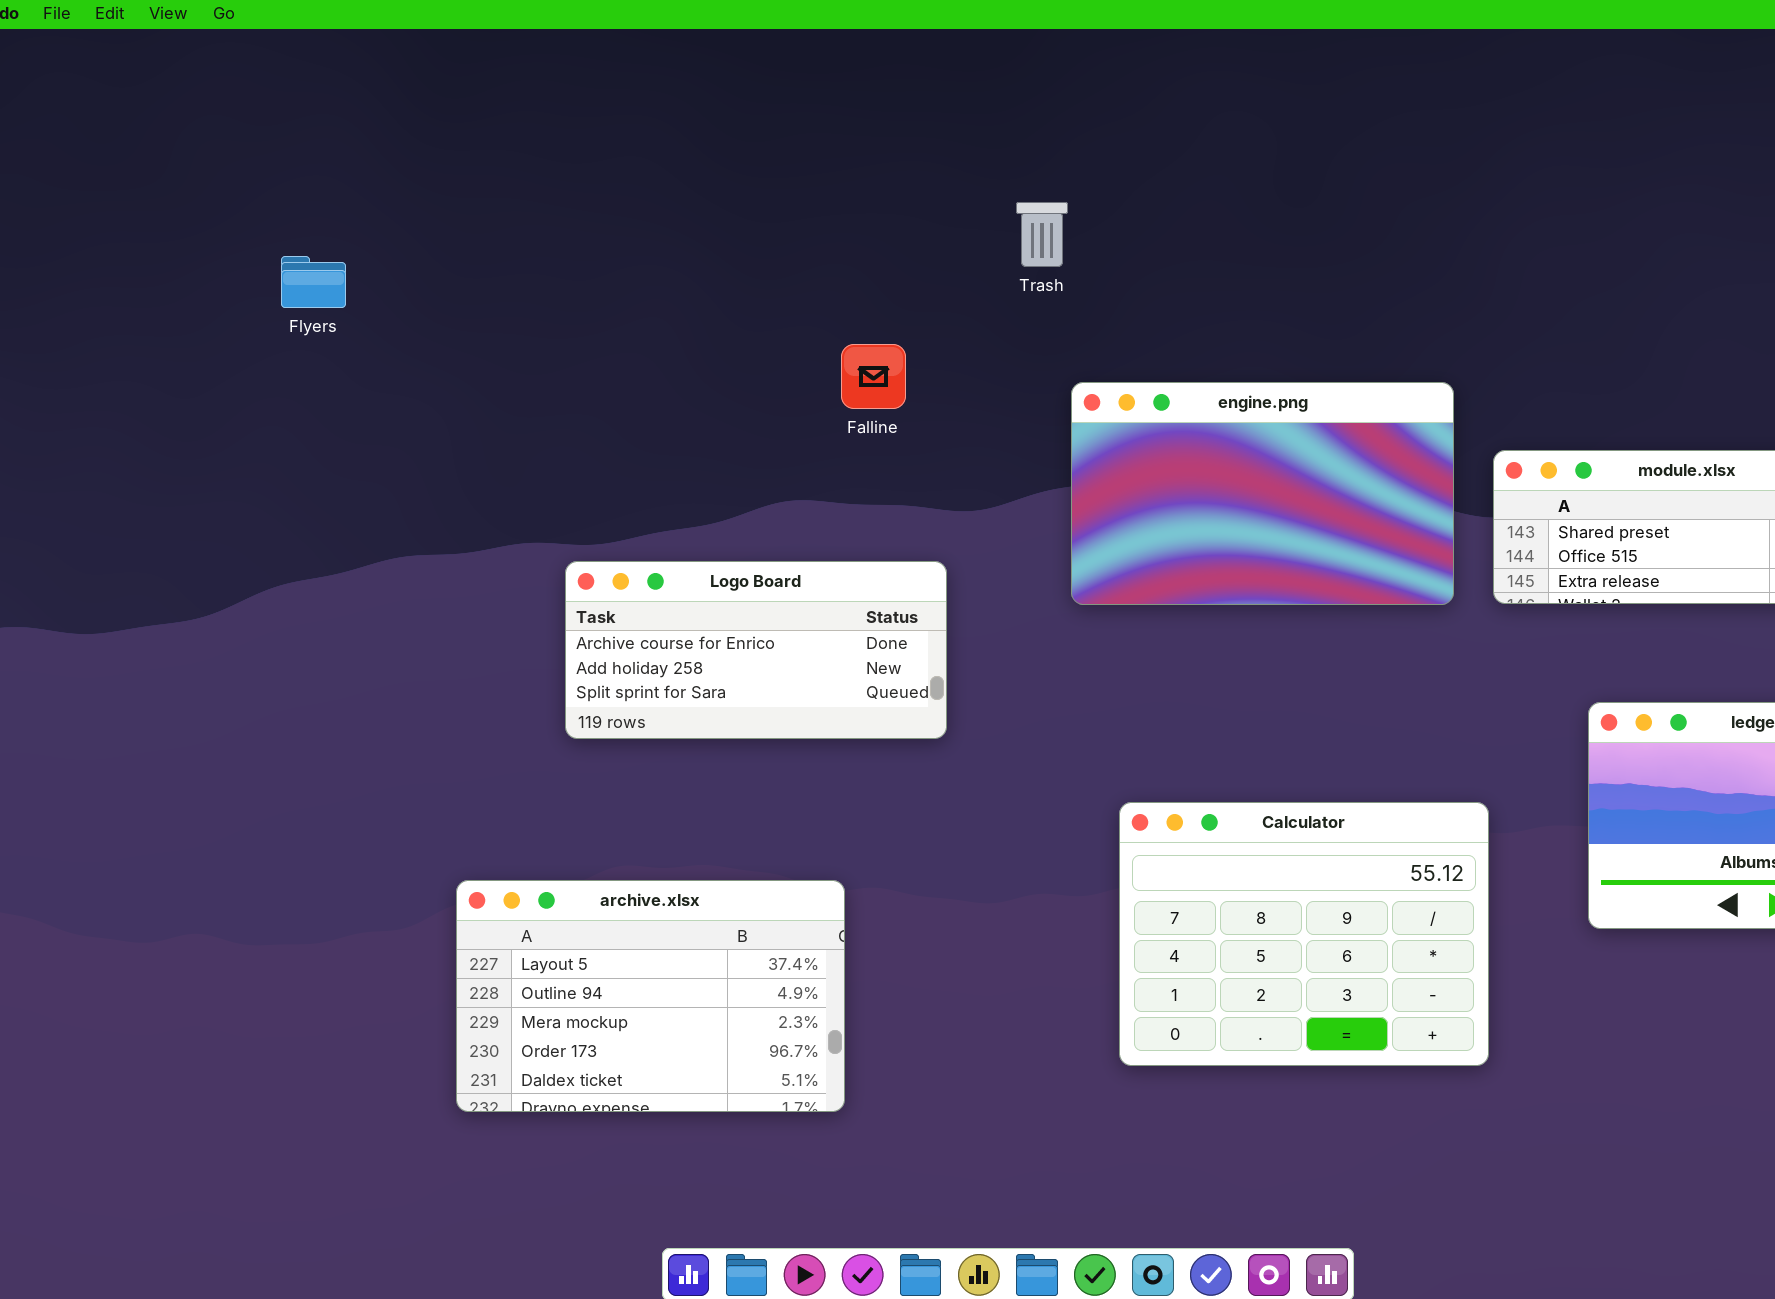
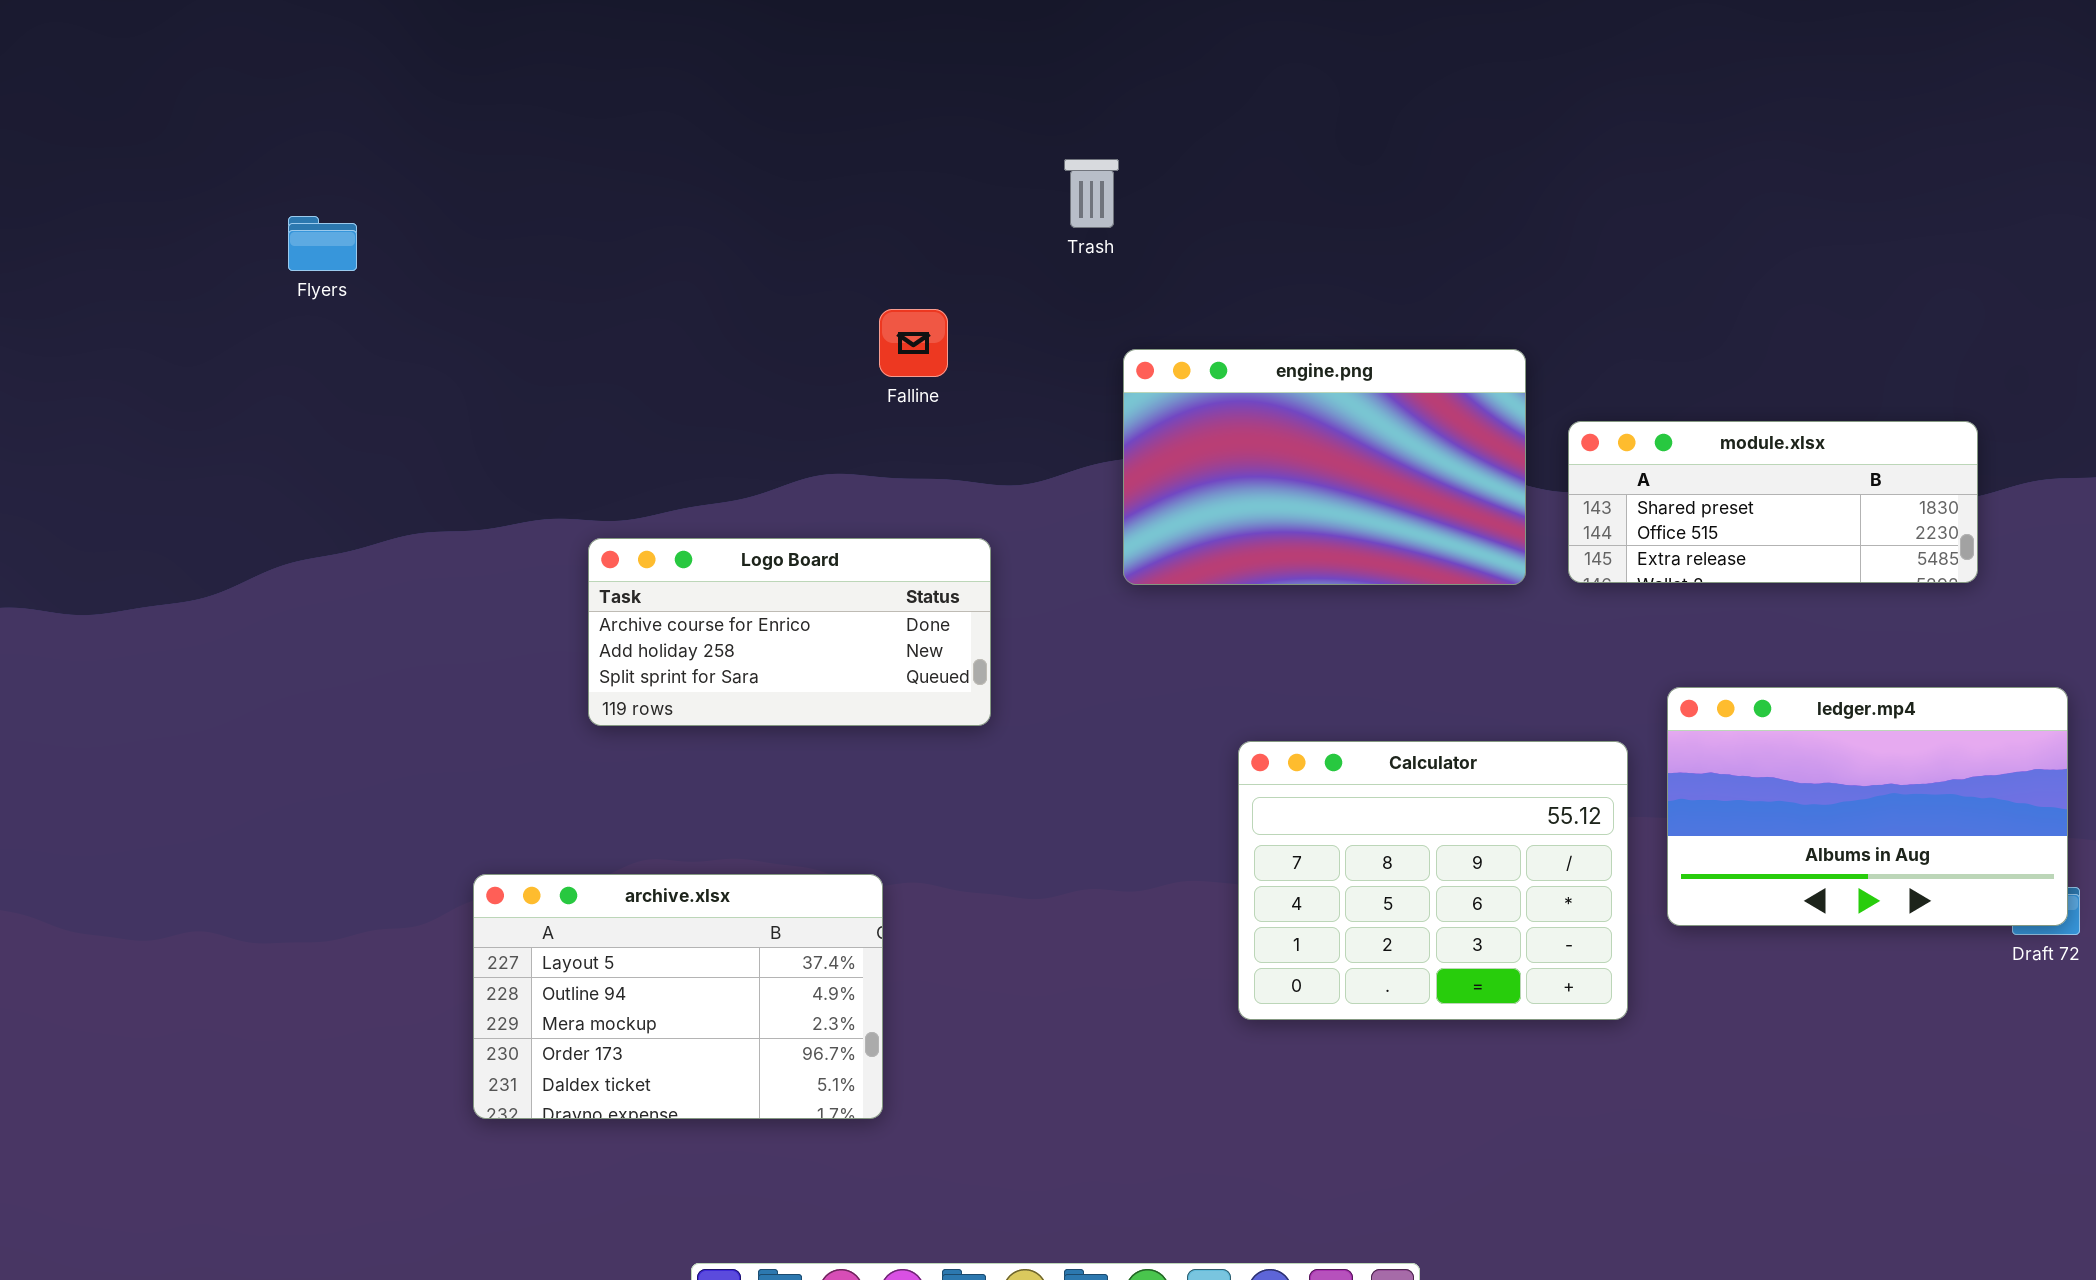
Calculator: [1119,802,1489,1066] -> [1238,741,1628,1020], moved

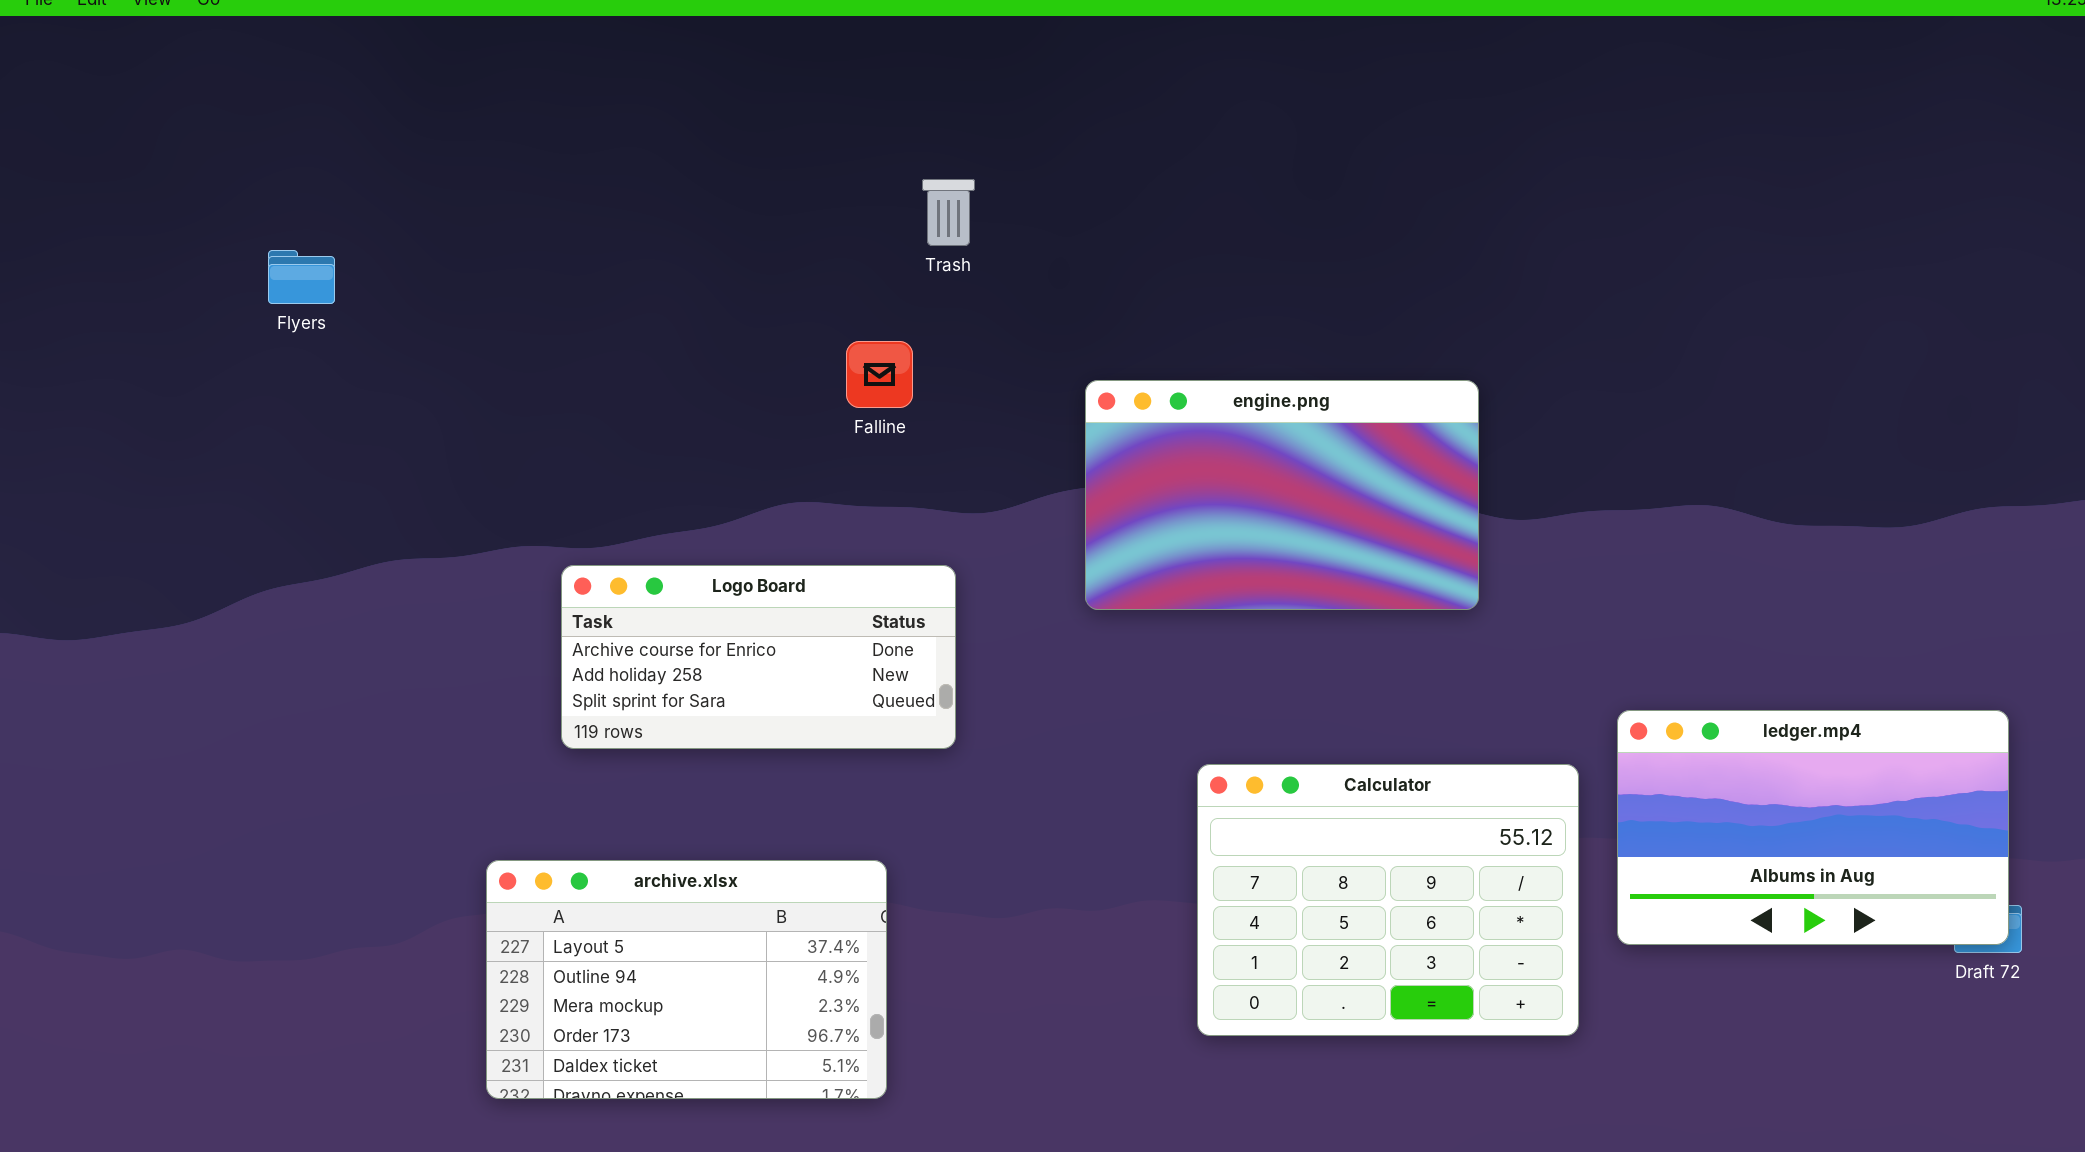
Trash: [1064,159,1119,228] -> [922,179,975,246], moved
module.xlsx: [1568,421,1978,583] -> none, closed
archive.xlsx: [473,874,883,1119] -> [486,860,887,1099], moved

